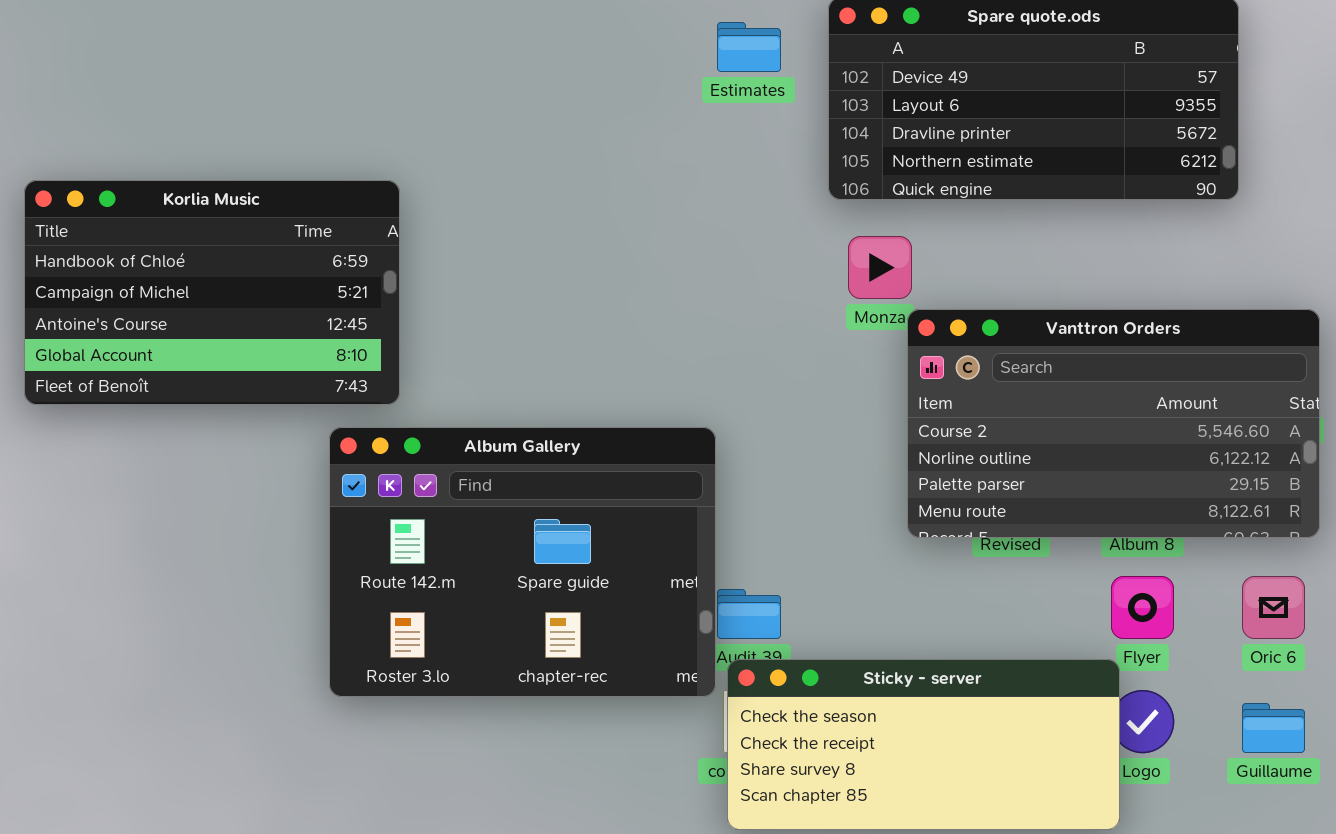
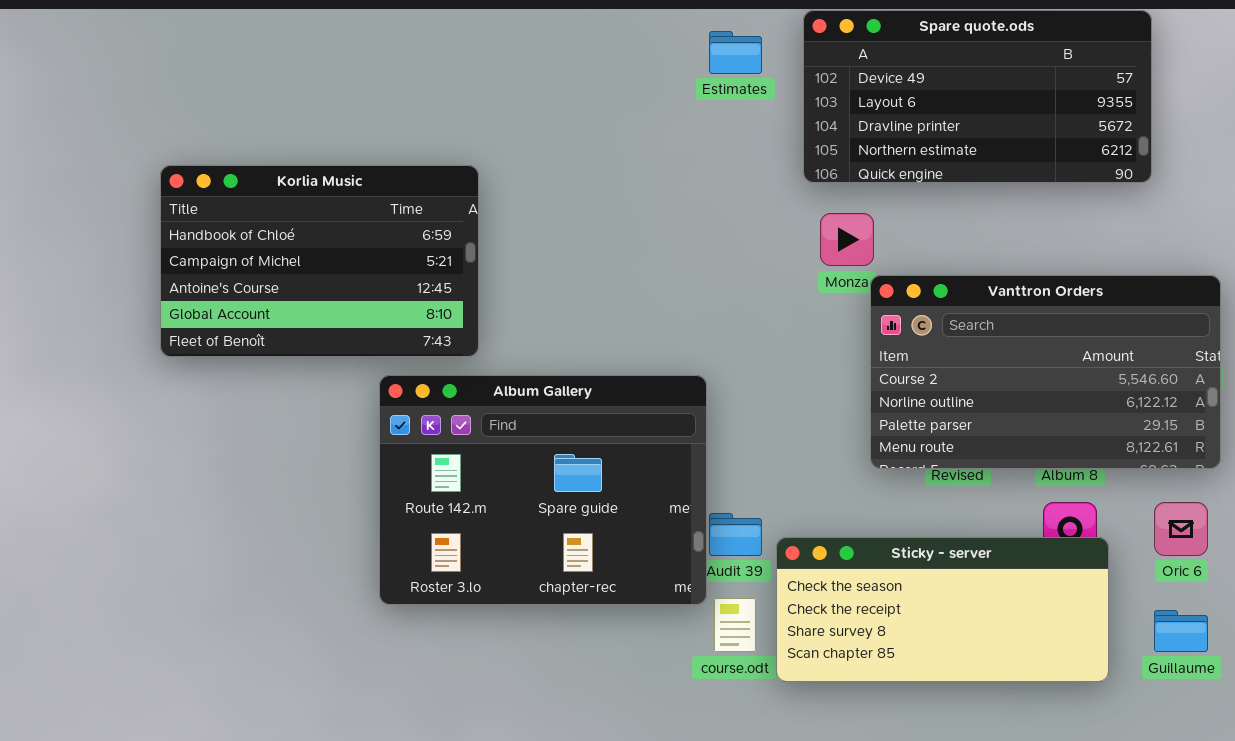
Korlia Music: [24,180,400,405] -> [160,165,479,357], moved
Sticky - server: [727,659,1120,830] -> [776,537,1109,682], moved

